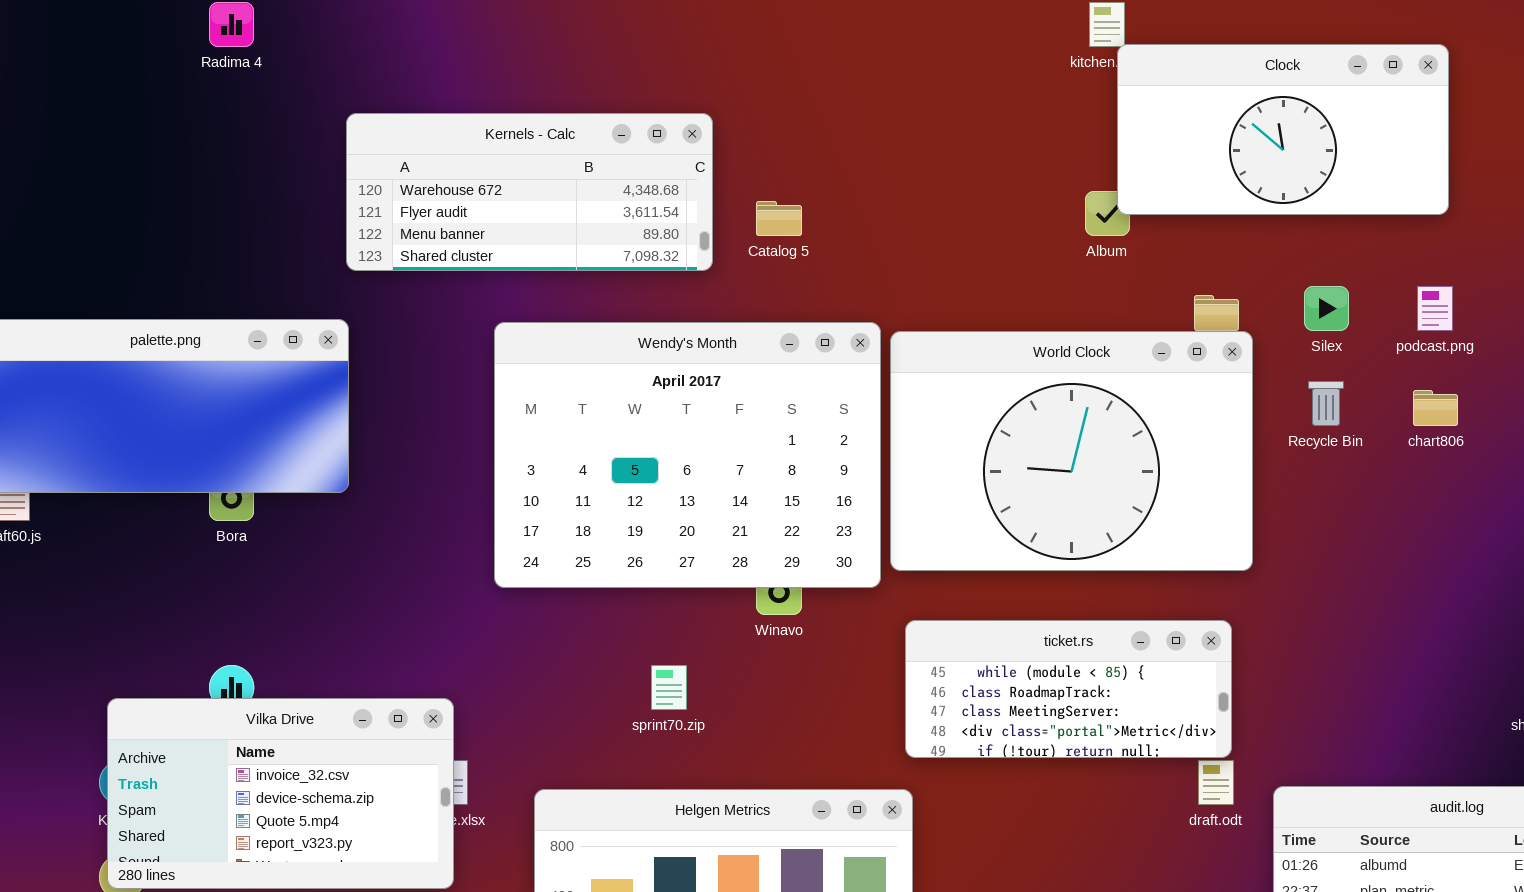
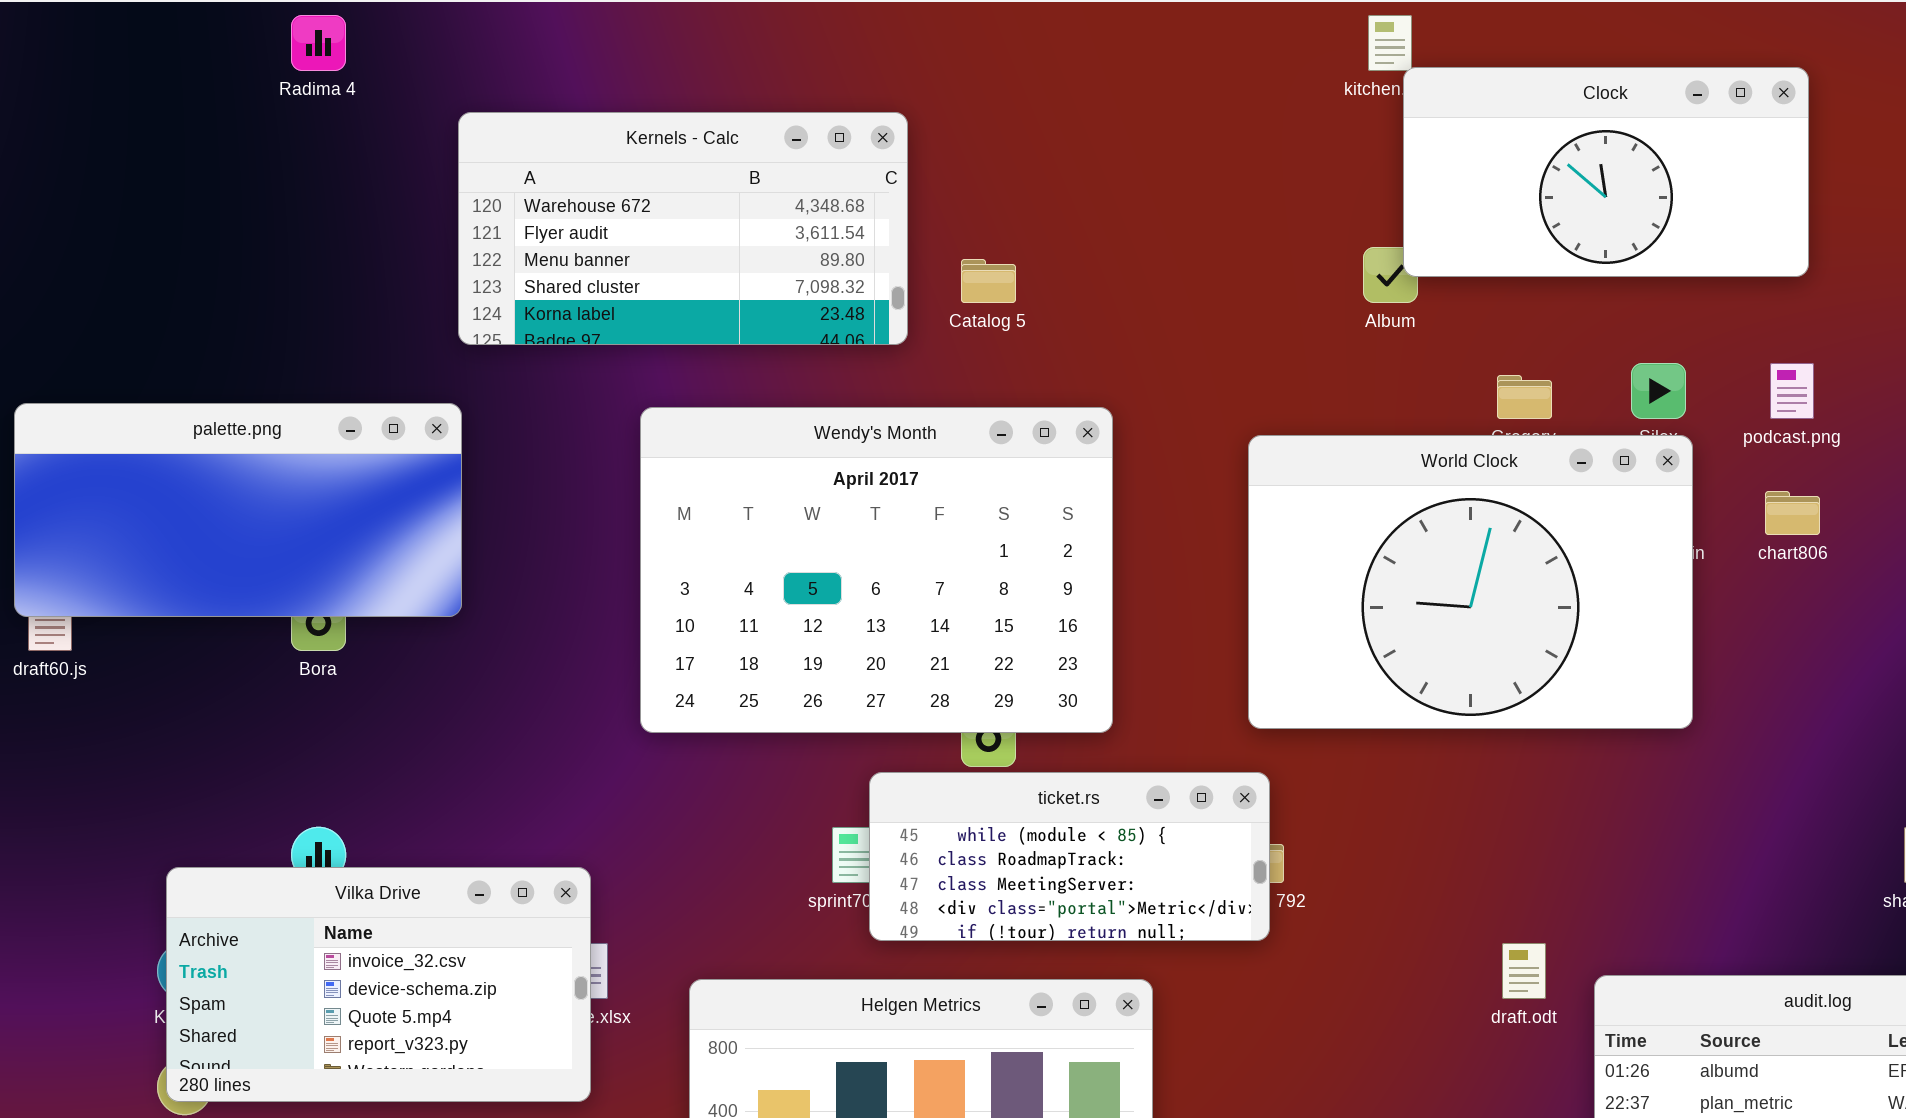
Kernels - Calc: [346,113,713,271] -> [458,112,908,345], resized
World Clock: [890,331,1253,571] -> [1248,435,1693,729], moved
ticket.rs: [905,620,1232,758] -> [869,772,1270,941], moved

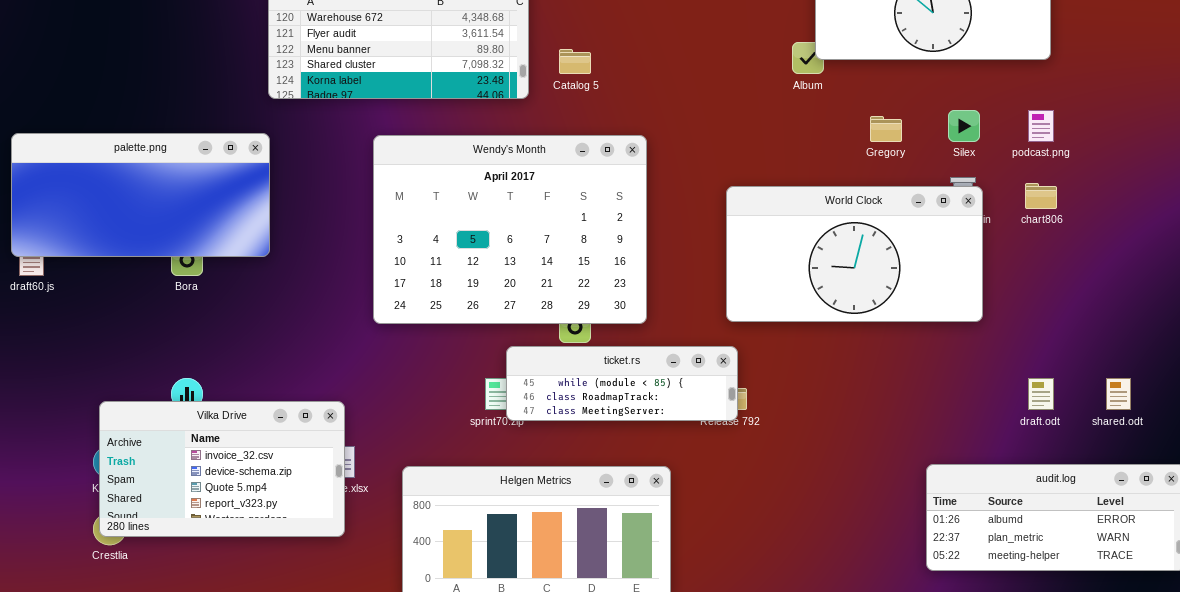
World Clock: [1248,435,1693,729] -> [726,186,983,322], resized
ticket.rs: [869,772,1270,941] -> [506,346,738,421], resized
draft.odt: [1502,943,1546,999] -> [1028,378,1054,410], moved

